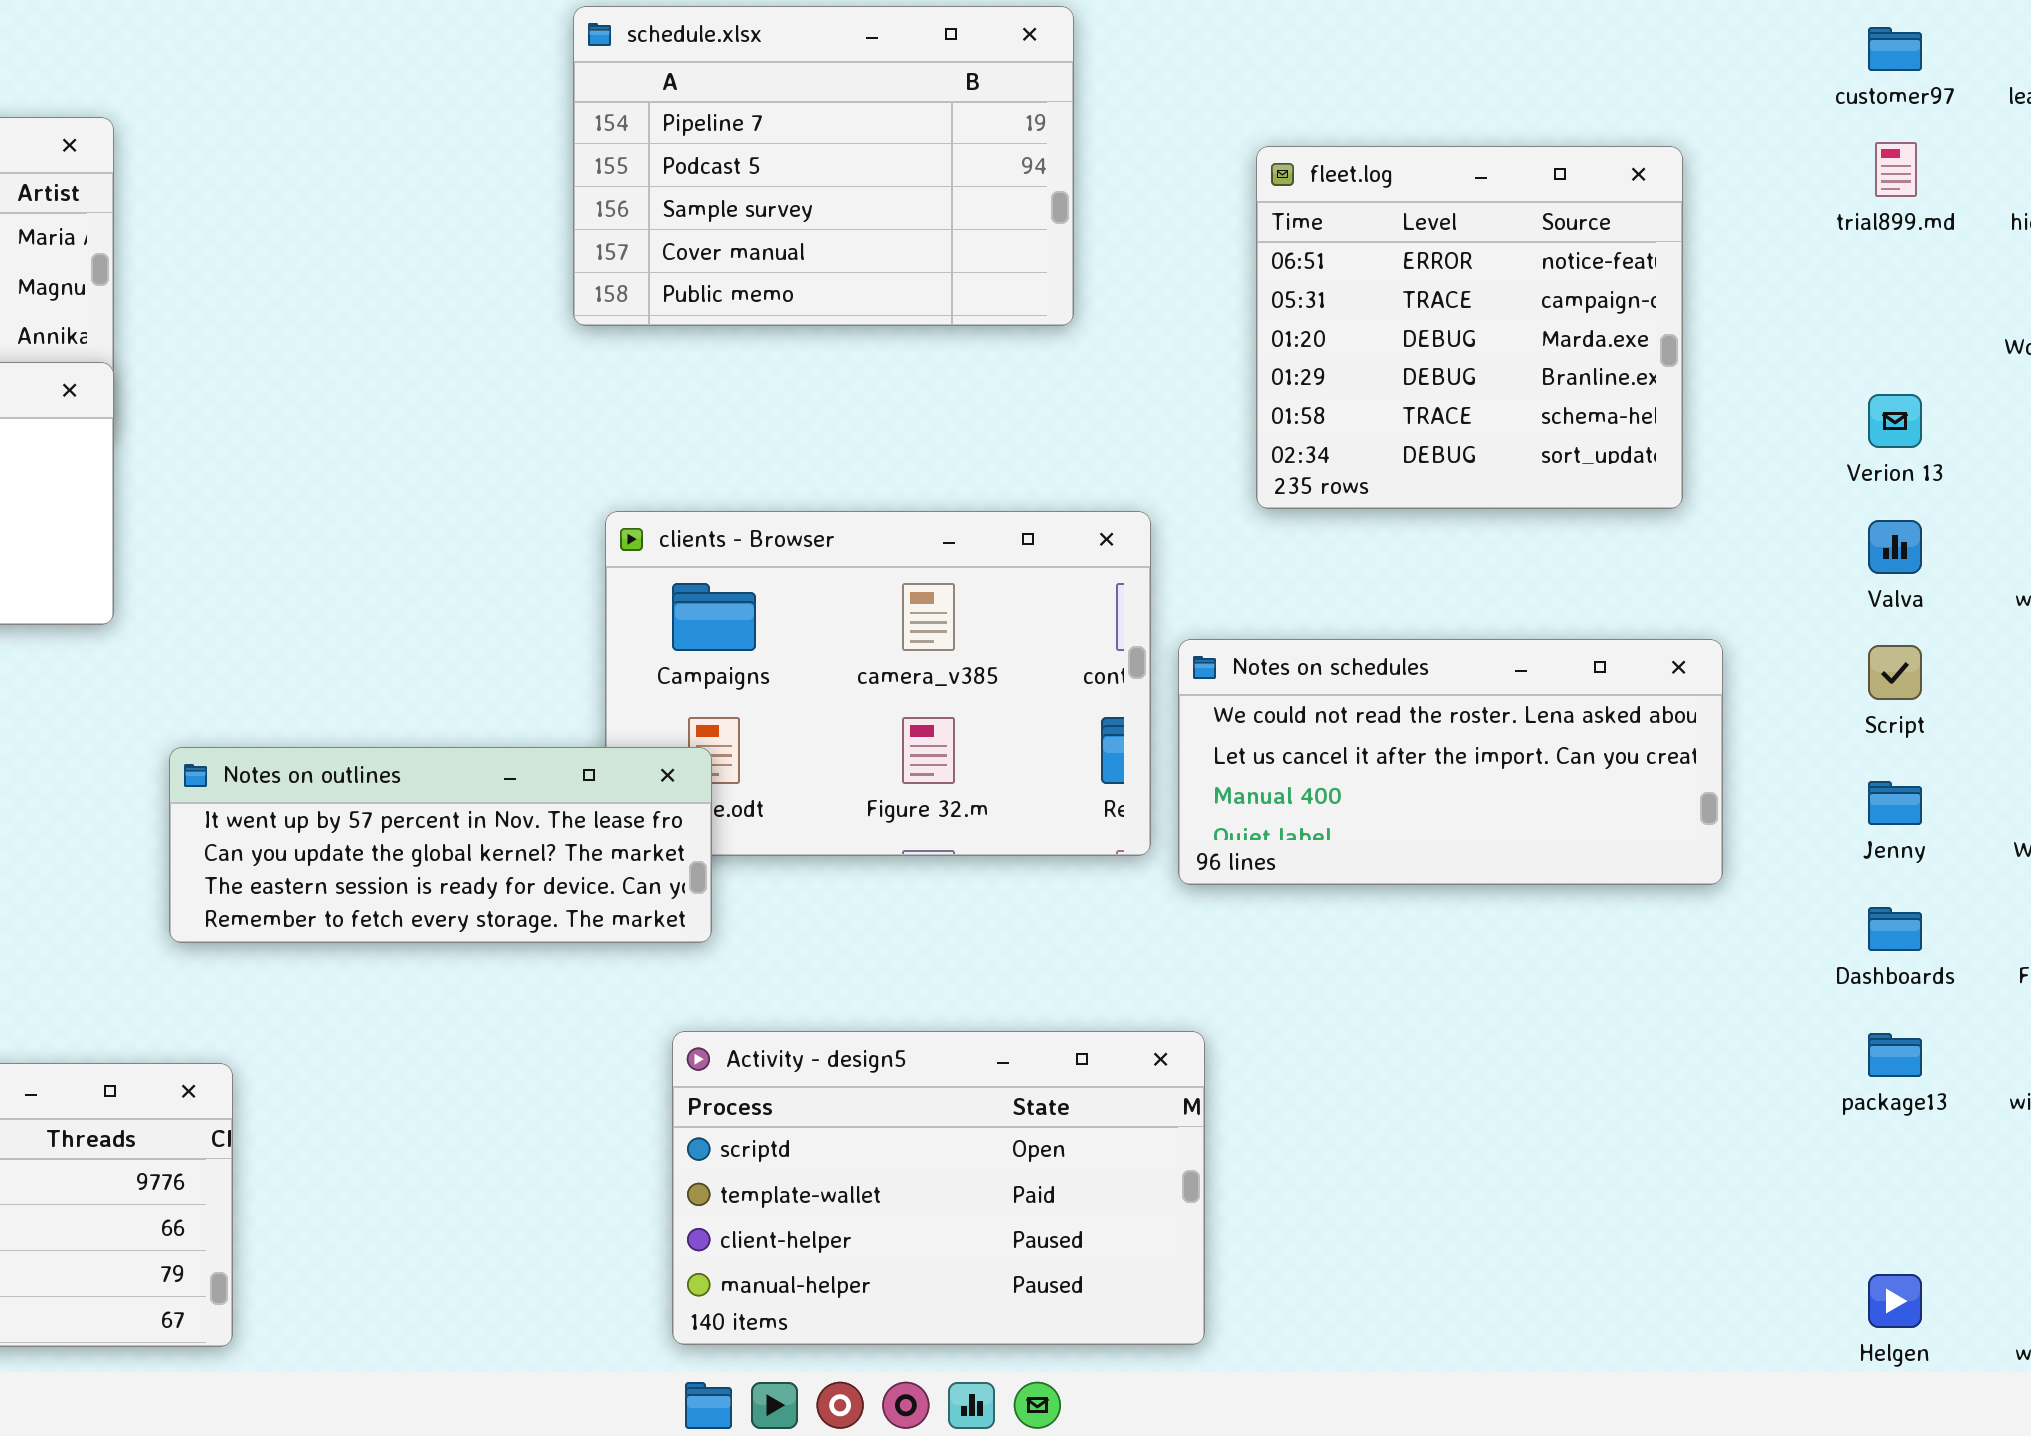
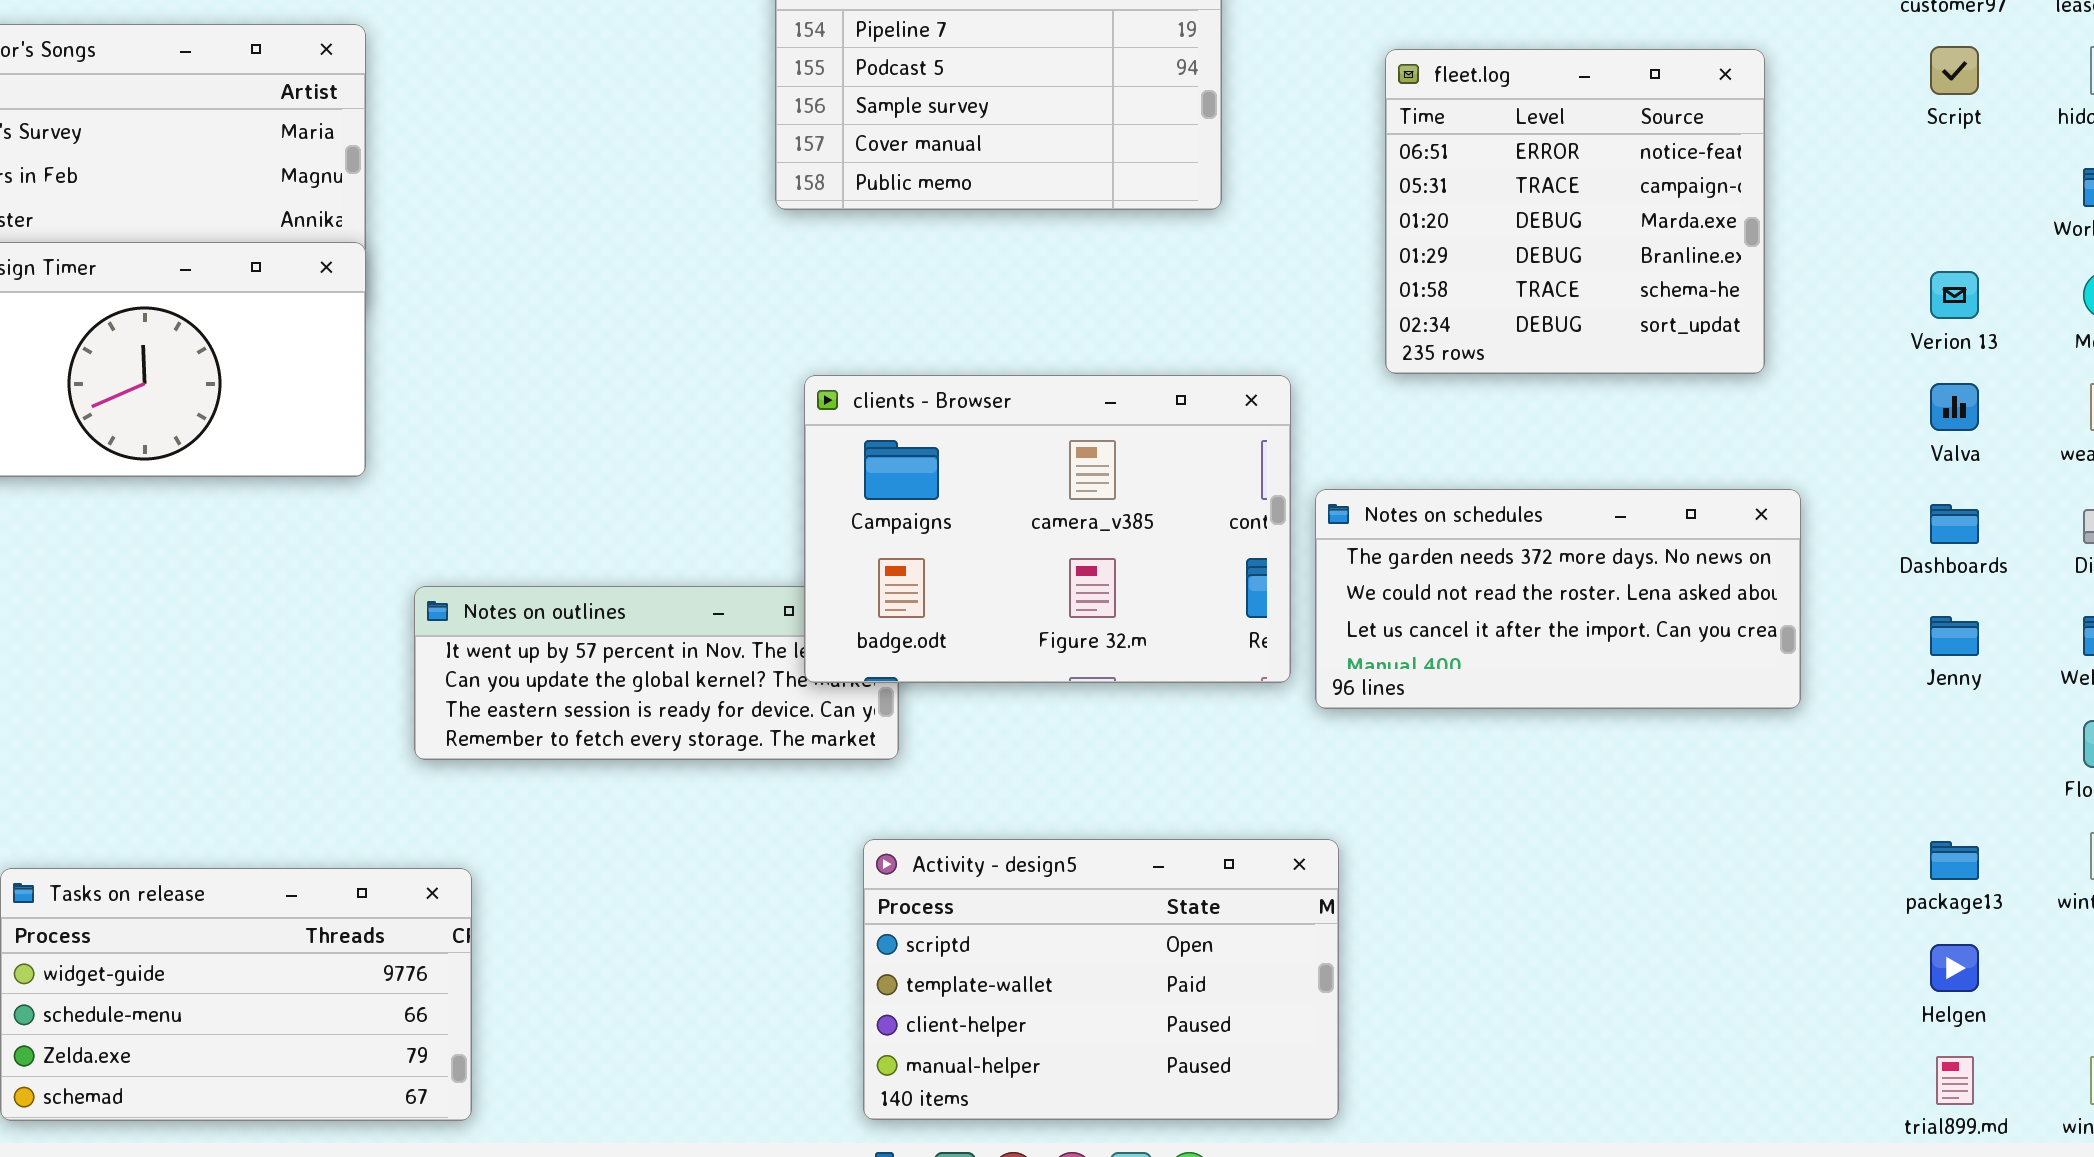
trial899.md: [1875,142,1917,197] -> [1936,1056,1974,1105], moved
clients - Browser: [605,511,1151,856] -> [804,375,1291,683], raised
Notes on schedules: [1178,639,1723,885] -> [1315,489,1801,709], scrolled up 1 row
Script: [1868,645,1922,700] -> [1930,46,1979,95], moved
Dashboards: [1868,907,1922,951] -> [1930,504,1979,544], moved
Helgen: [1868,1274,1922,1328] -> [1930,944,1979,992], moved

